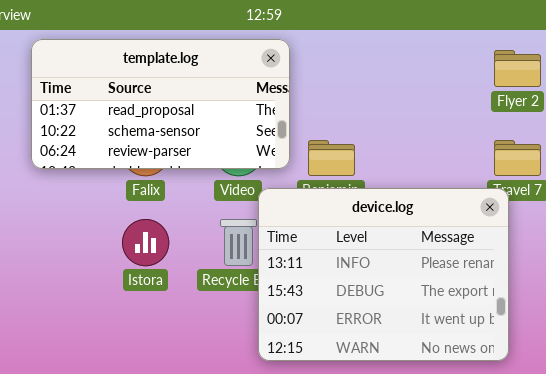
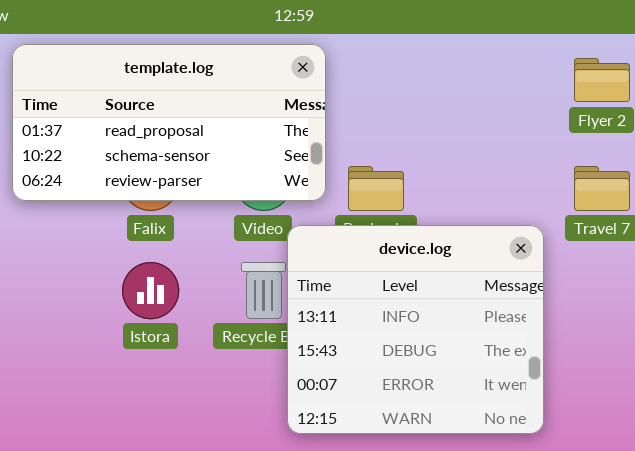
device.log: [258,188,509,361] -> [287,225,544,434], resized

